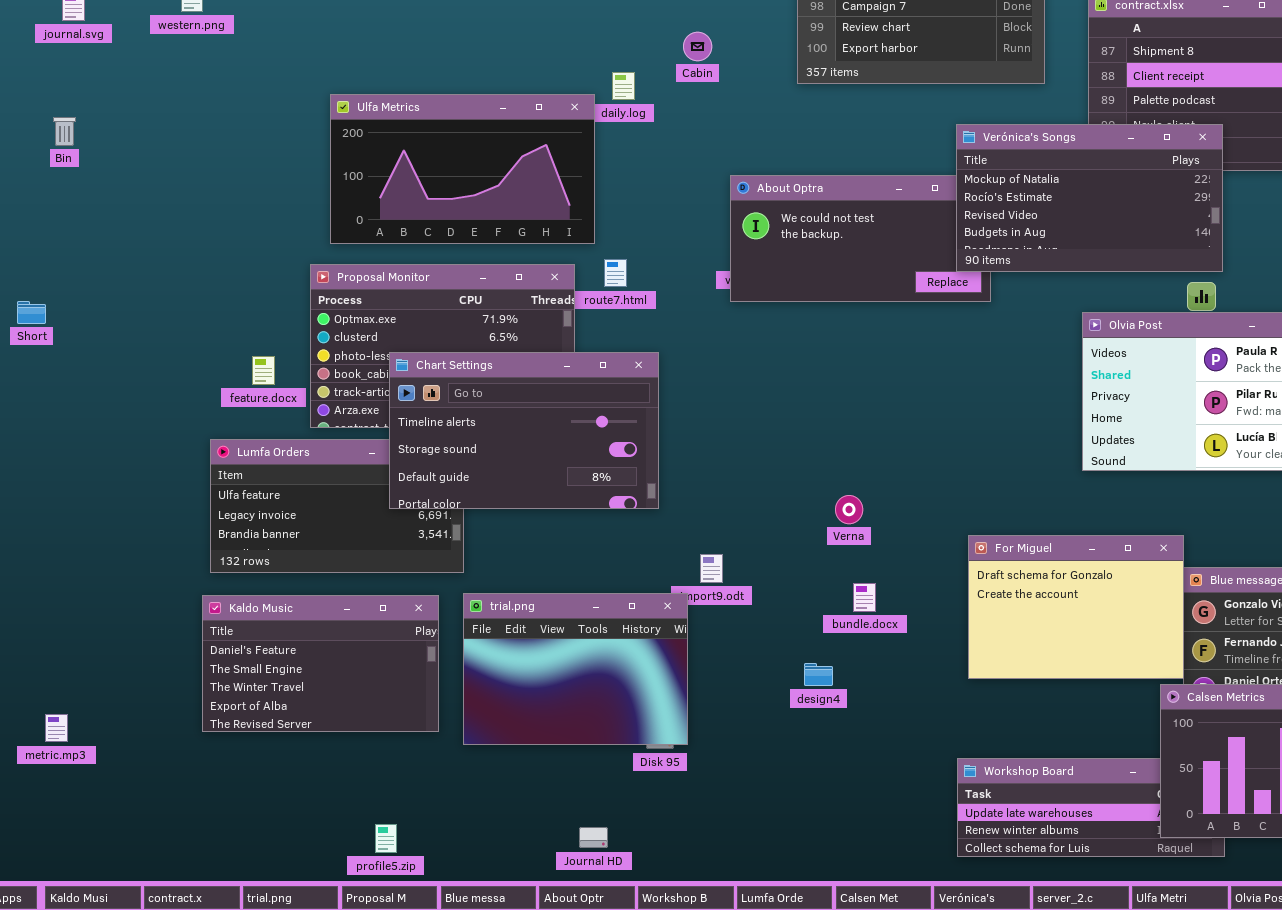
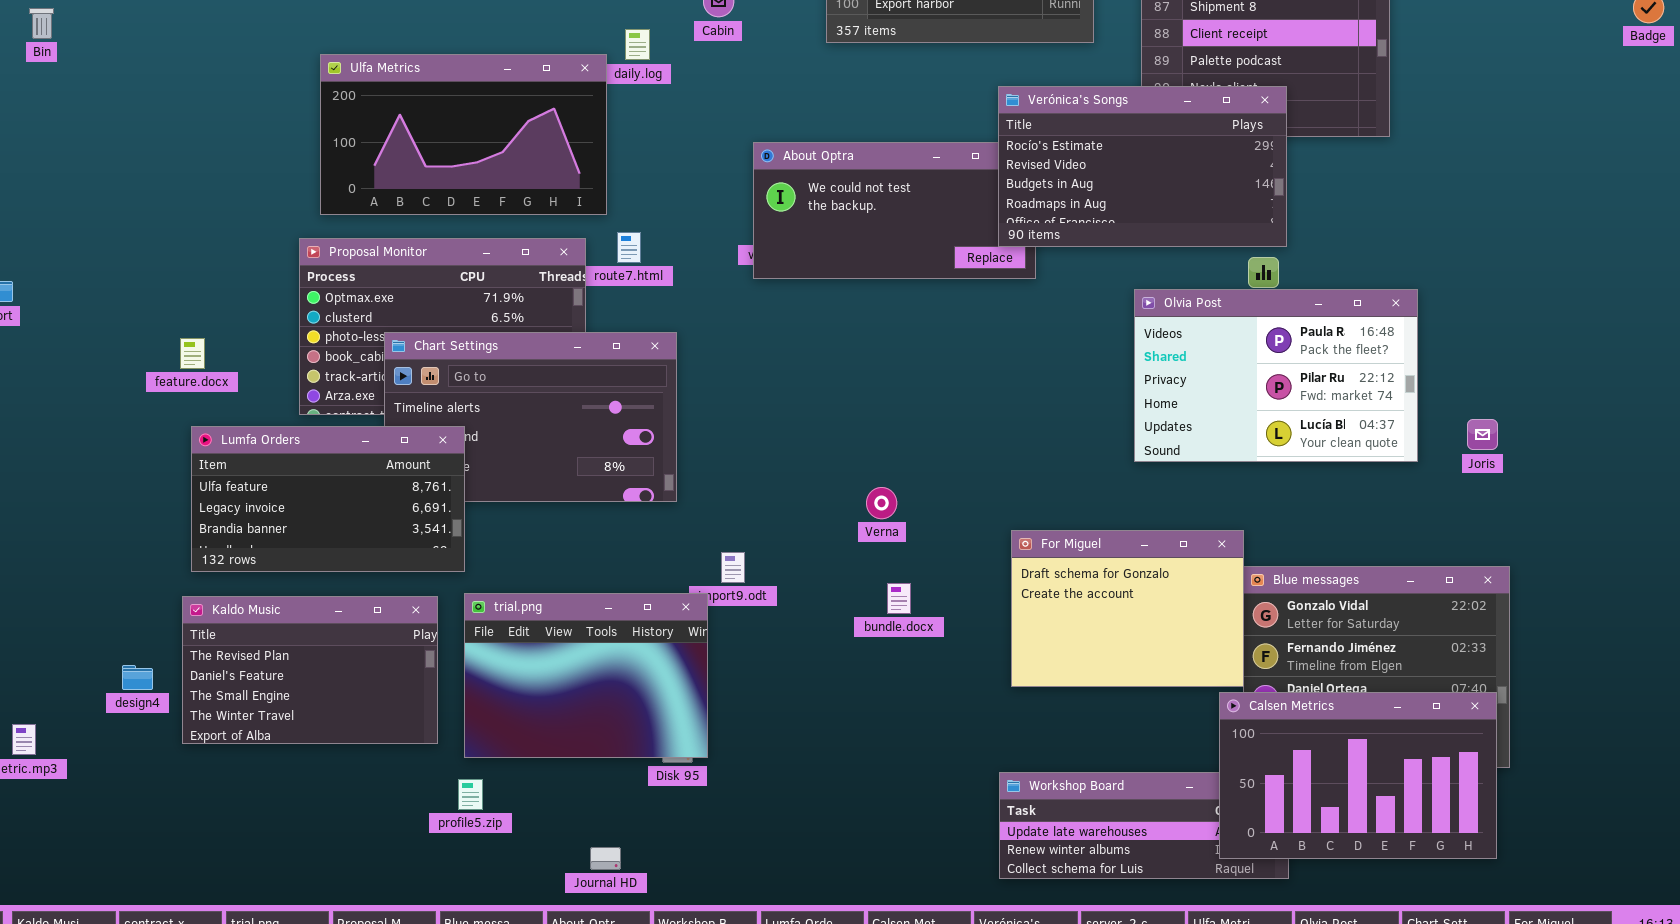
Bin: [53,117,76,146] -> [29,8,54,39], moved
Verónica's Songs: [956,124,1223,272] -> [998,86,1287,247], scrolled down 1 row
feature.docx: [252,356,275,385] -> [180,338,205,369], moved
Lumfa Orders: [210,439,464,573] -> [191,426,465,572], raised
Kaldo Music: [202,595,439,732] -> [182,596,438,744], scrolled up 1 row
design4: [804,663,833,686] -> [122,665,153,690], moved
profile5.zip: [375,824,397,853] -> [458,779,483,810], moved

